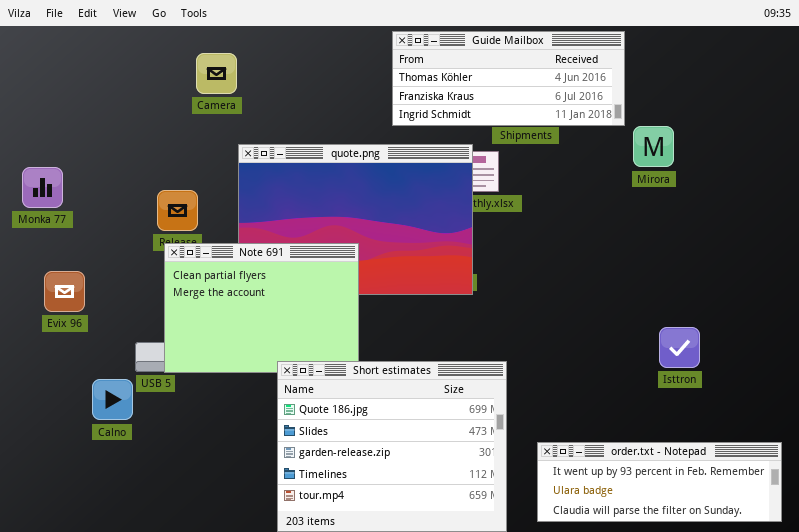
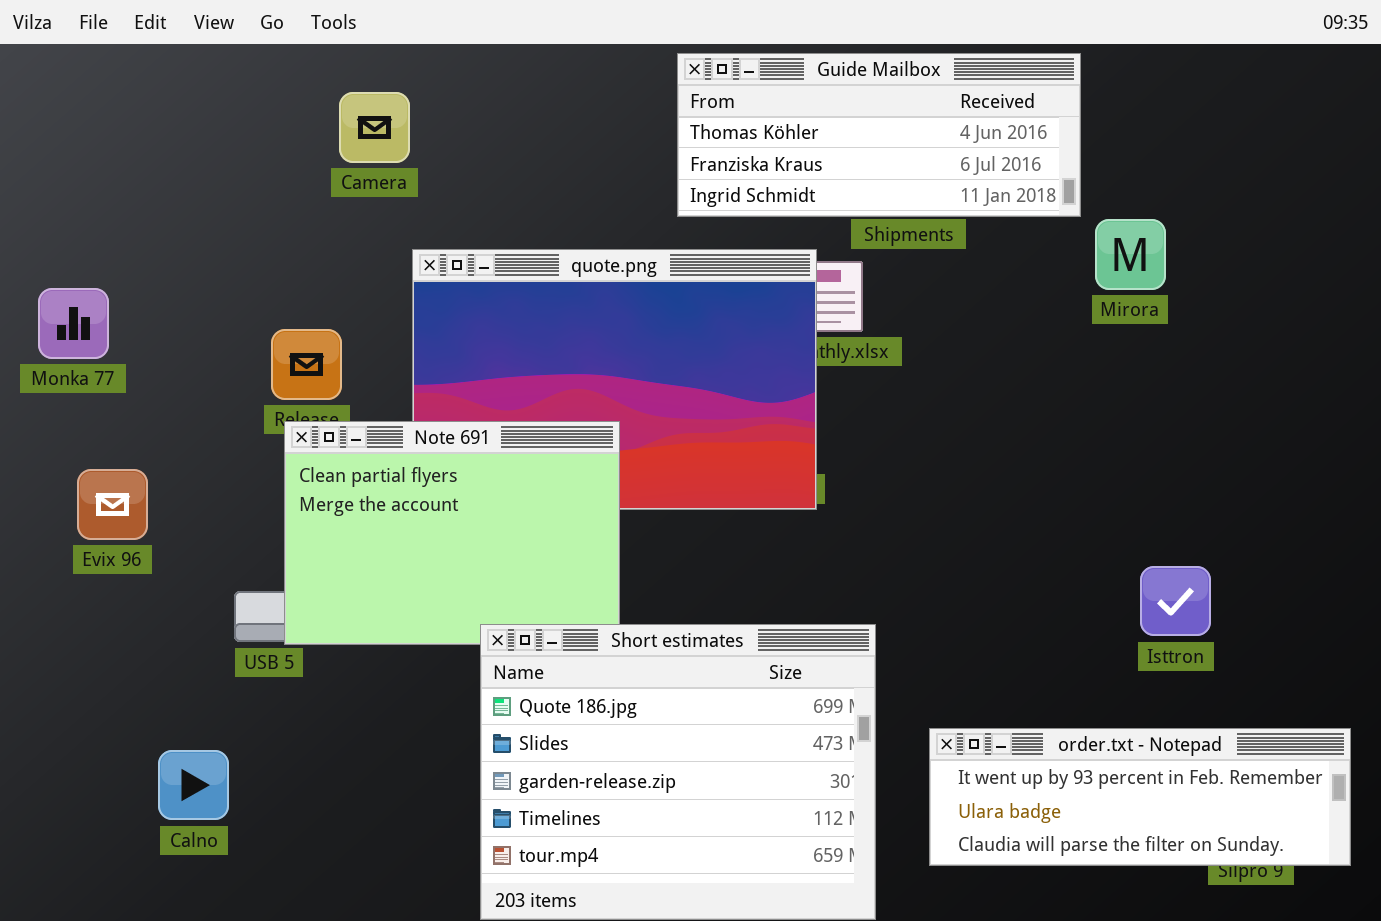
Calno: [92,379,133,420] -> [158,750,229,820], moved
order.txt - Notepad: [537,442,782,522] -> [929,728,1351,866], moved

